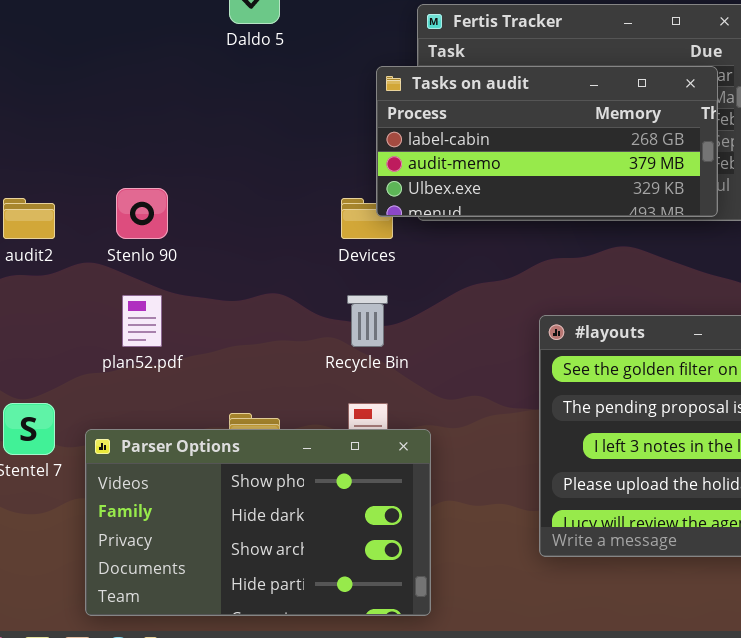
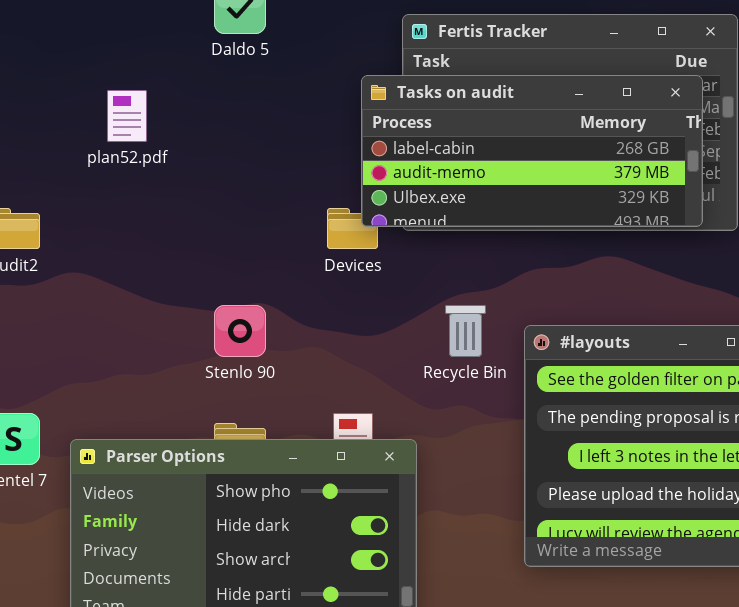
Stenlo 90: [116,188,168,239] -> [214,305,266,357], moved
plan52.pdf: [122,295,162,347] -> [107,90,147,142], moved
Recycle Bin: [347,295,388,347] -> [445,305,486,357], moved

